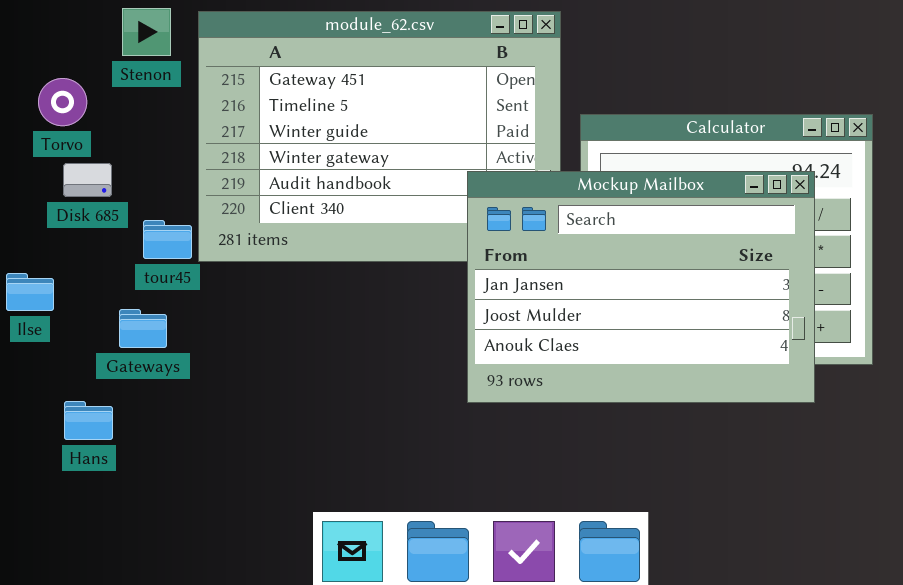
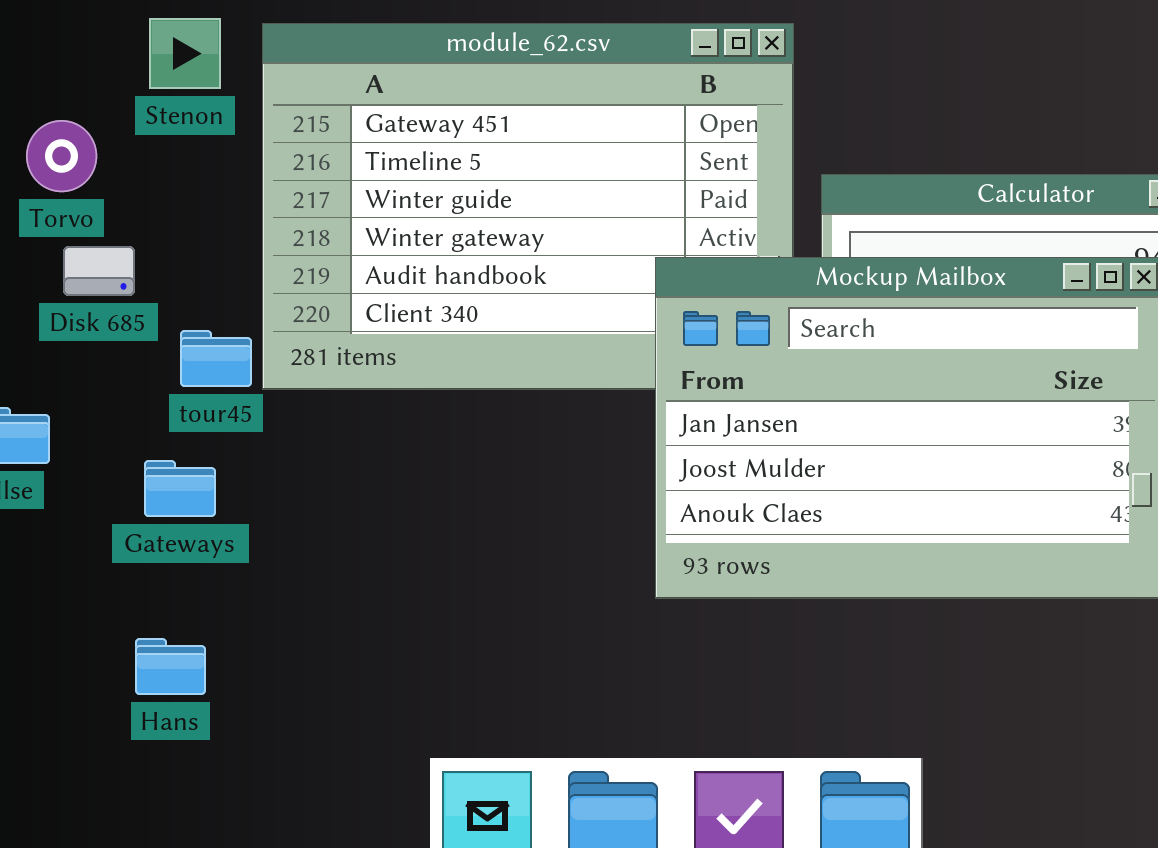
Hans: [64,401,113,440] -> [135,638,206,695], moved

